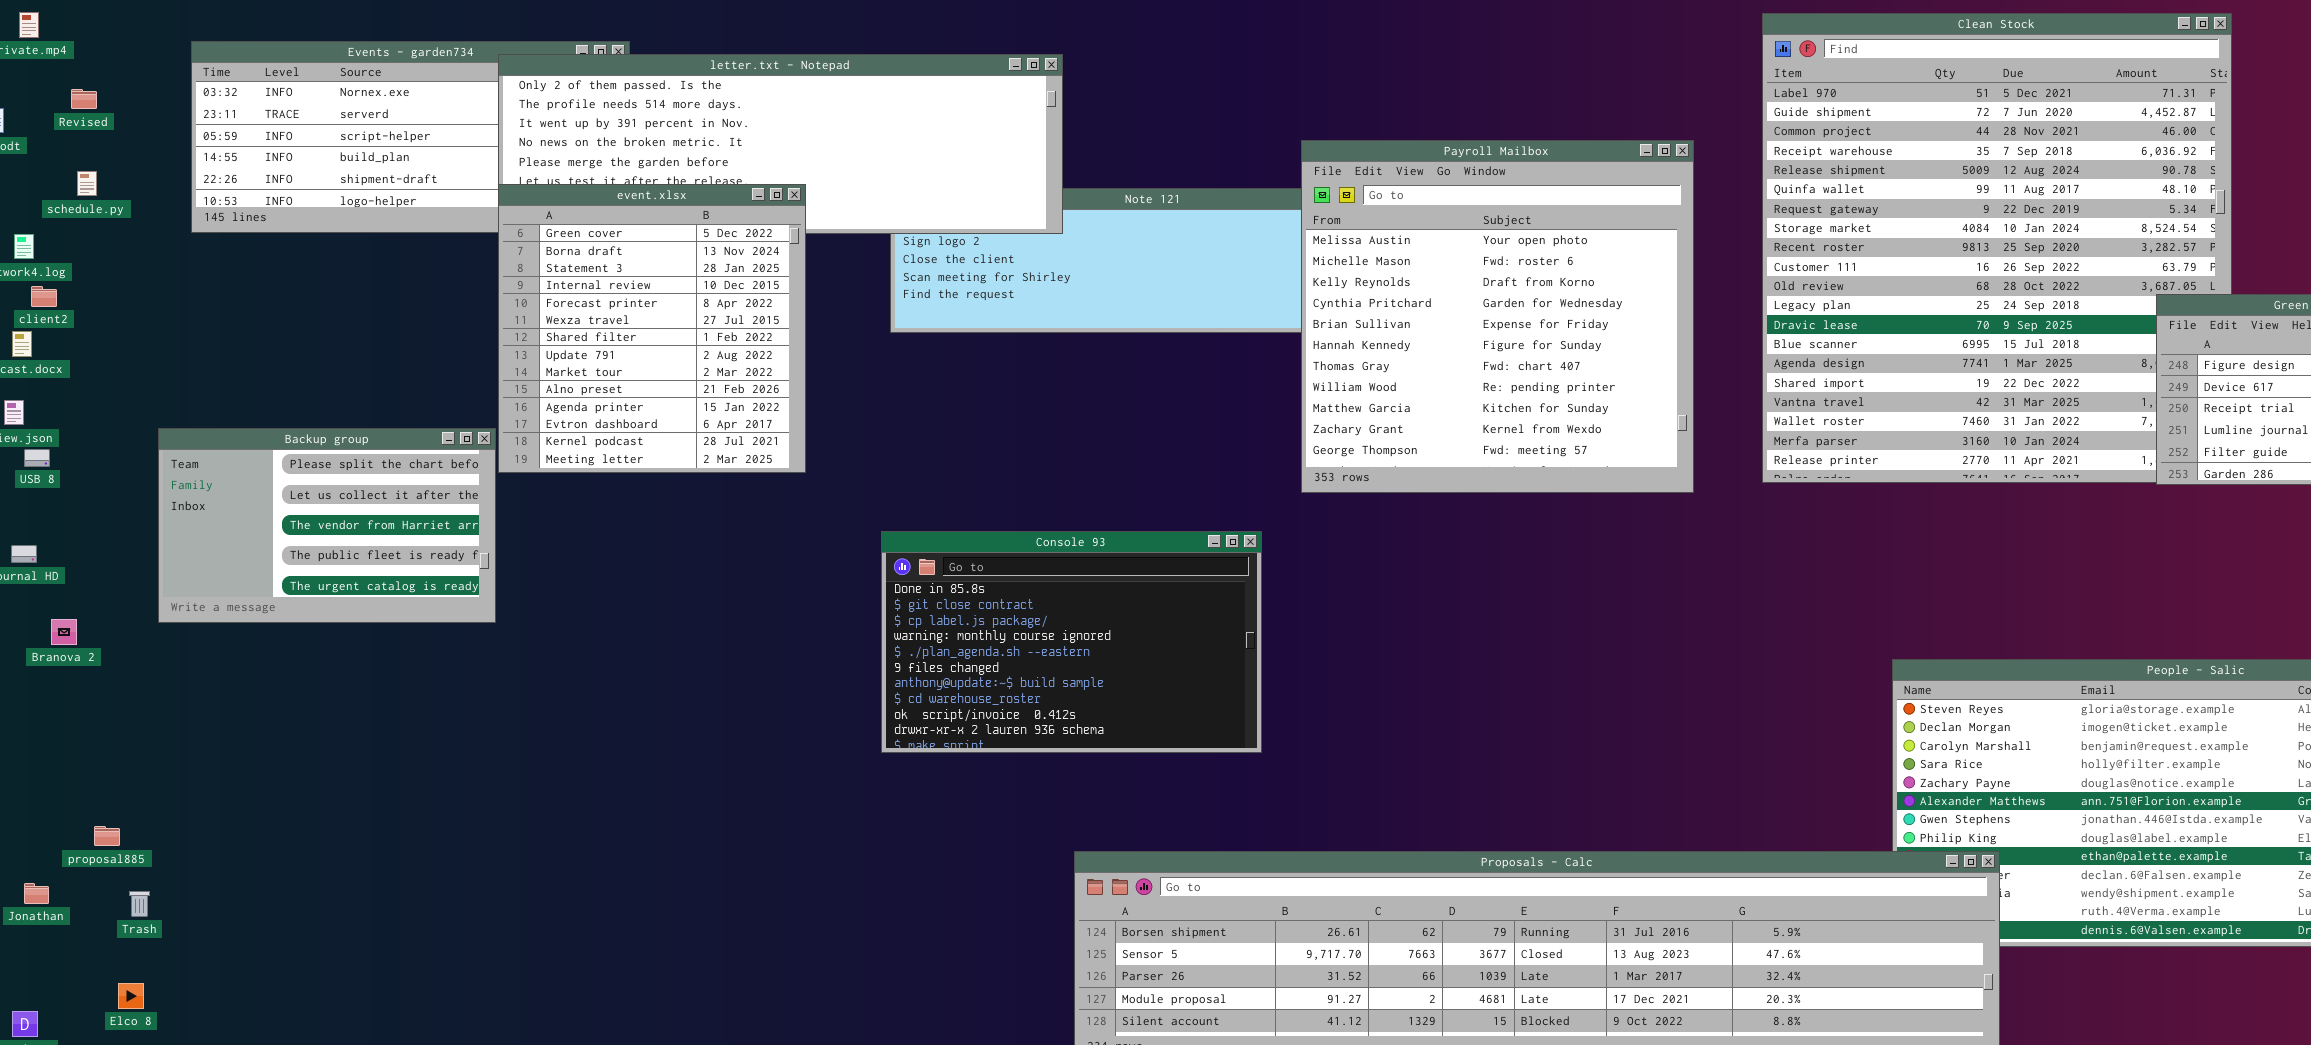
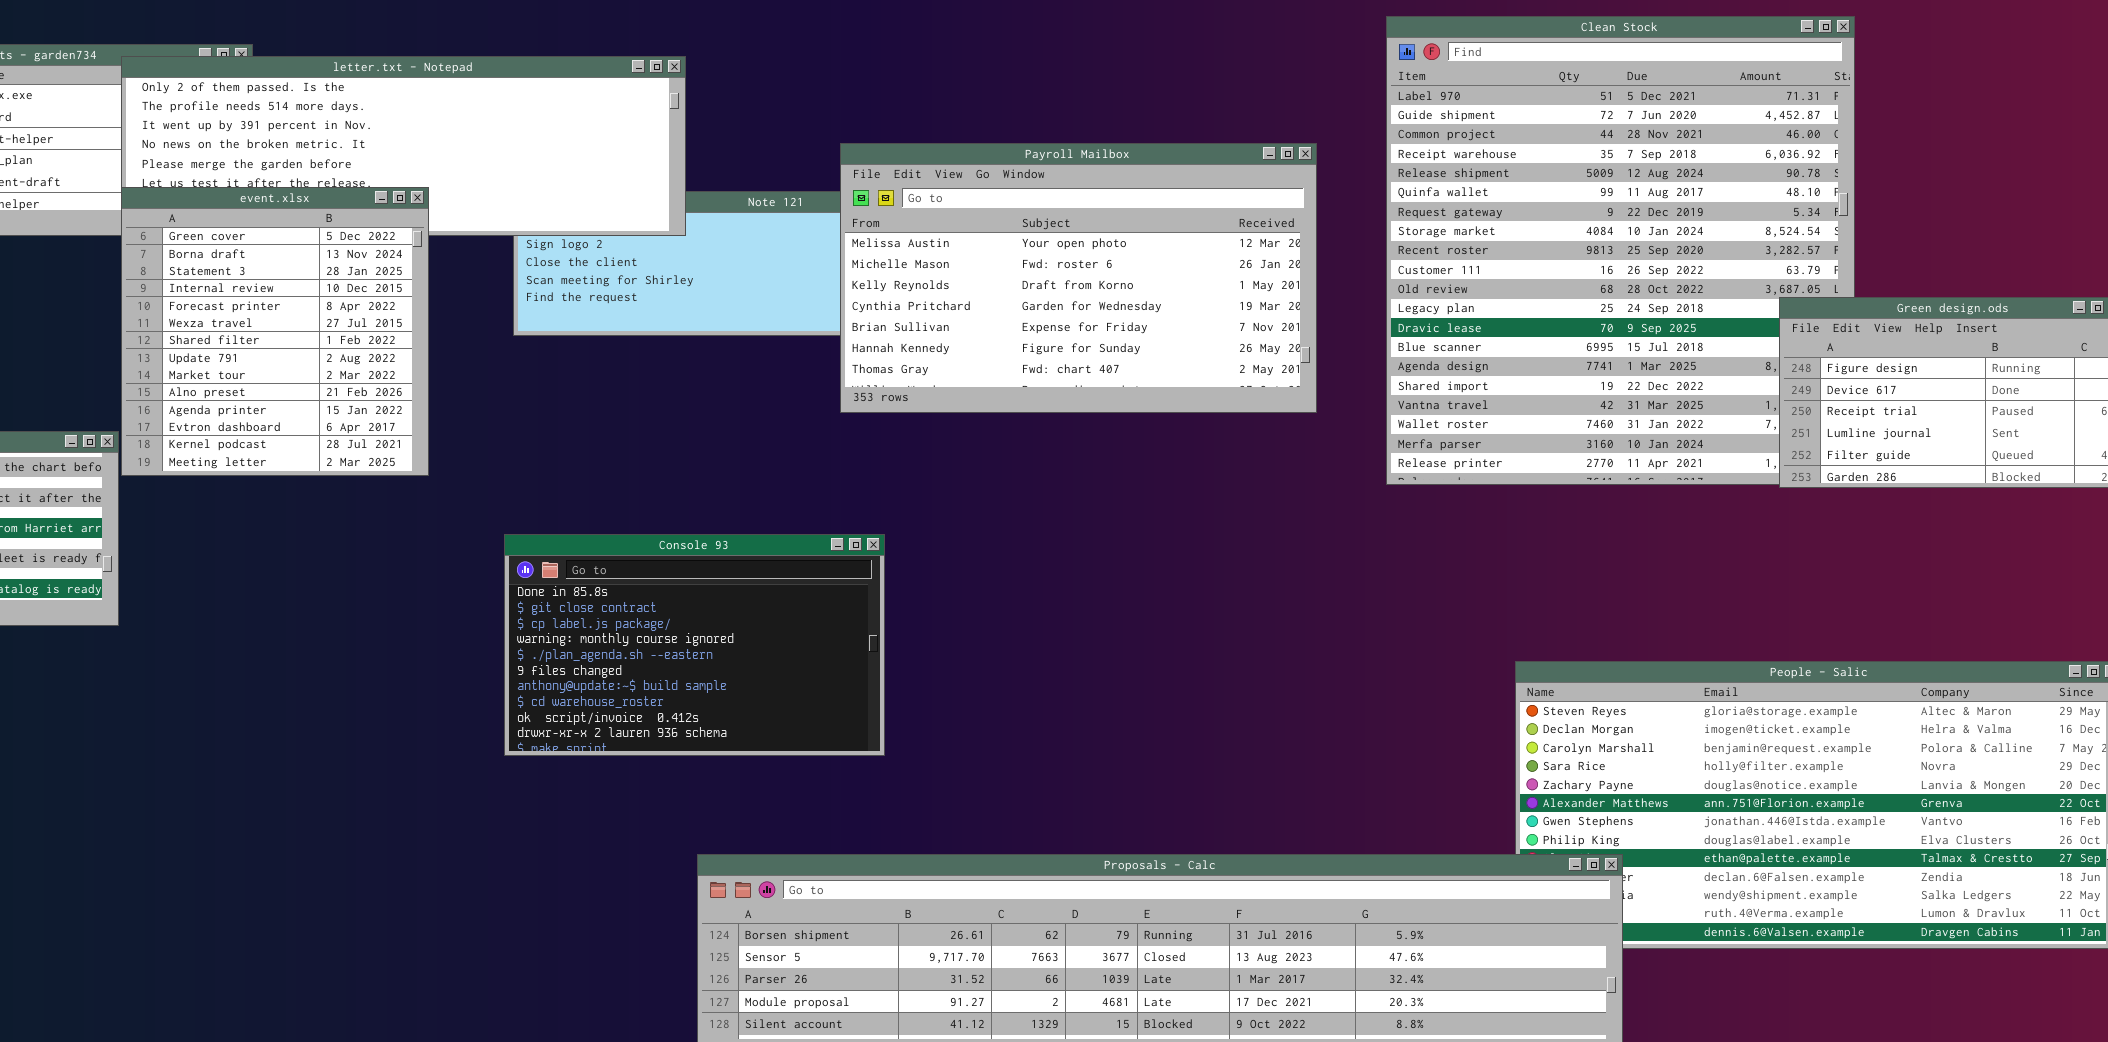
Payroll Mailbox: [1301,140,1694,493] -> [840,143,1317,413], resized

